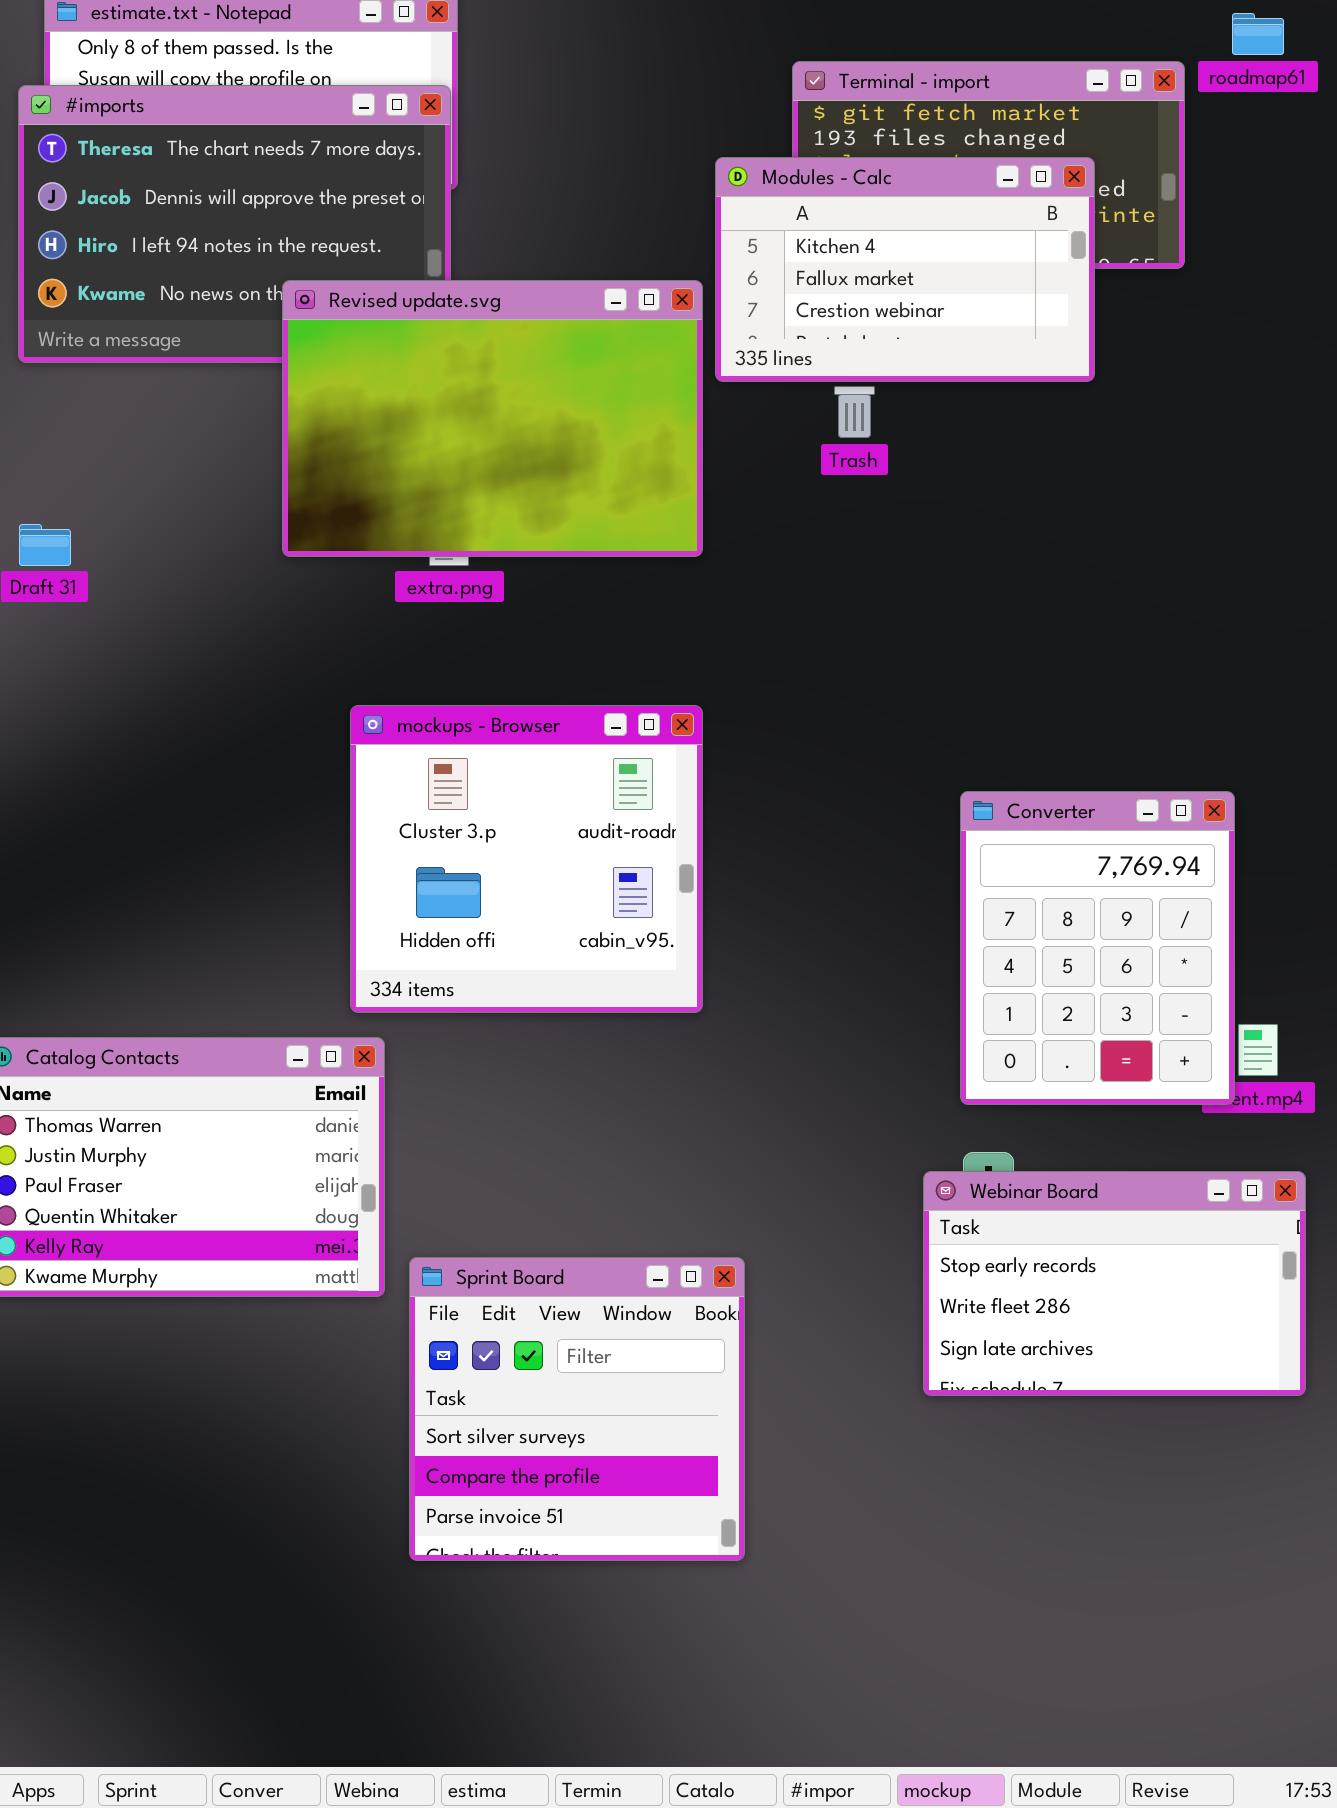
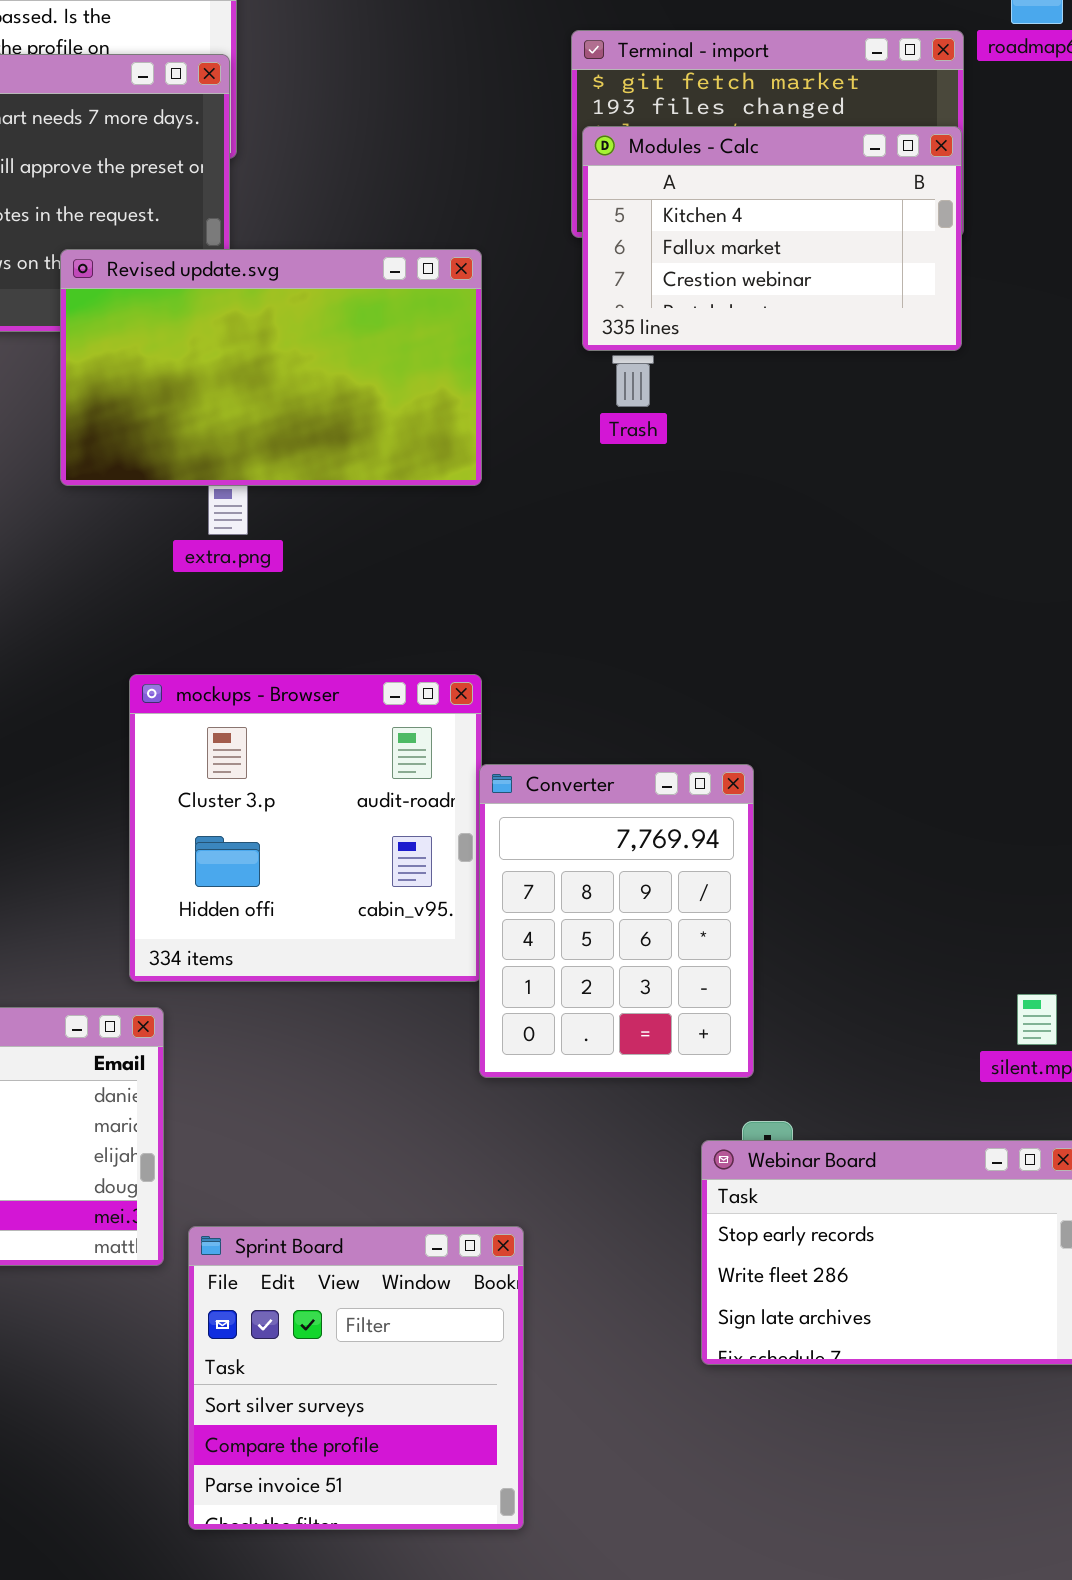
Modules - Calc: [715,157,1095,382] -> [582,126,962,351], moved
Revised update.svg: [282,280,703,557] -> [60,249,482,486], resized
Converter: [960,791,1235,1105] -> [479,764,754,1078], moved

